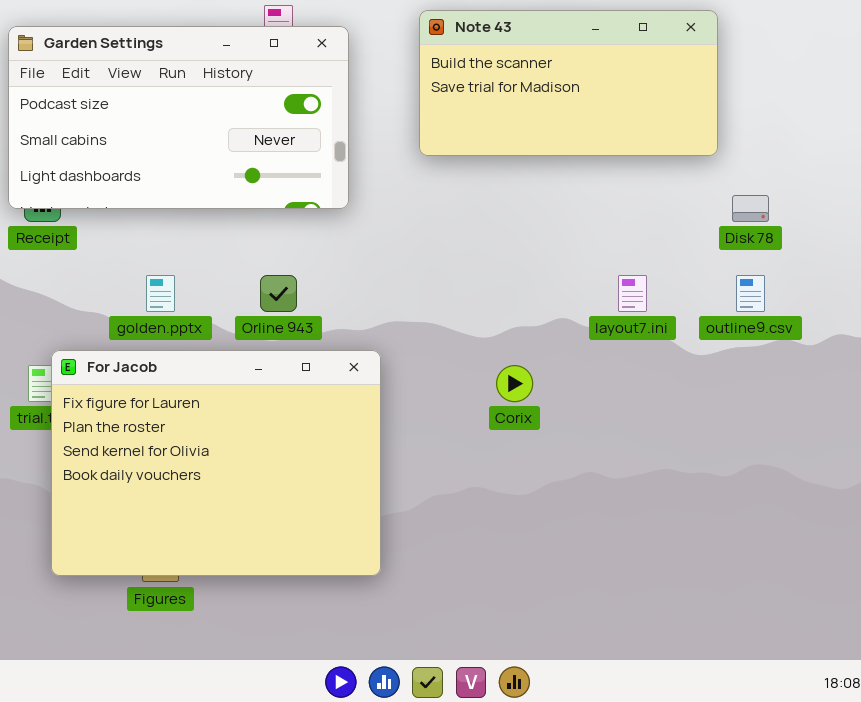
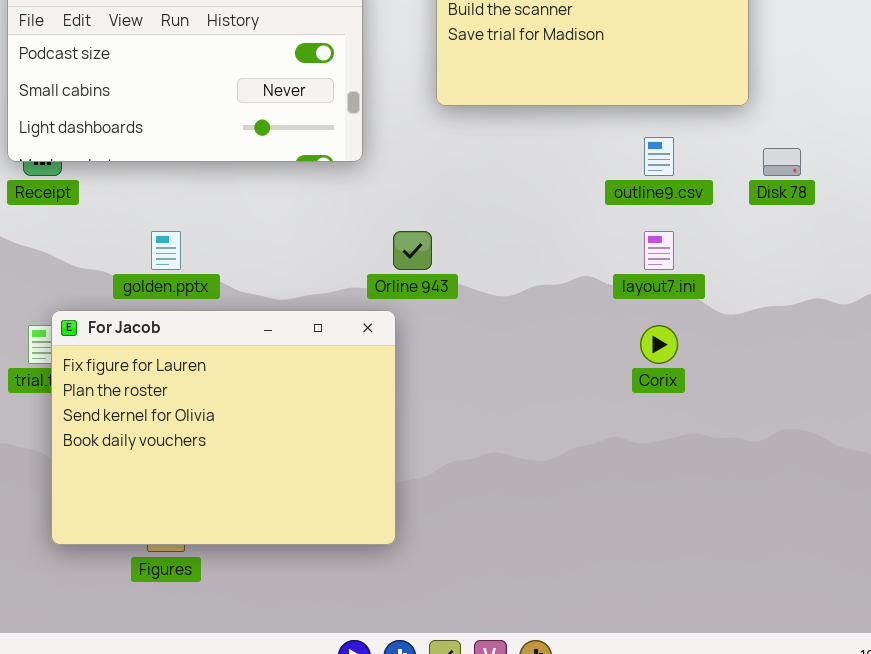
Orline 943: [260,275,297,312] -> [393,231,432,270], moved
outline9.csv: [736,275,765,312] -> [644,137,674,176], moved
Corix: [496,365,533,402] -> [640,325,678,364], moved

